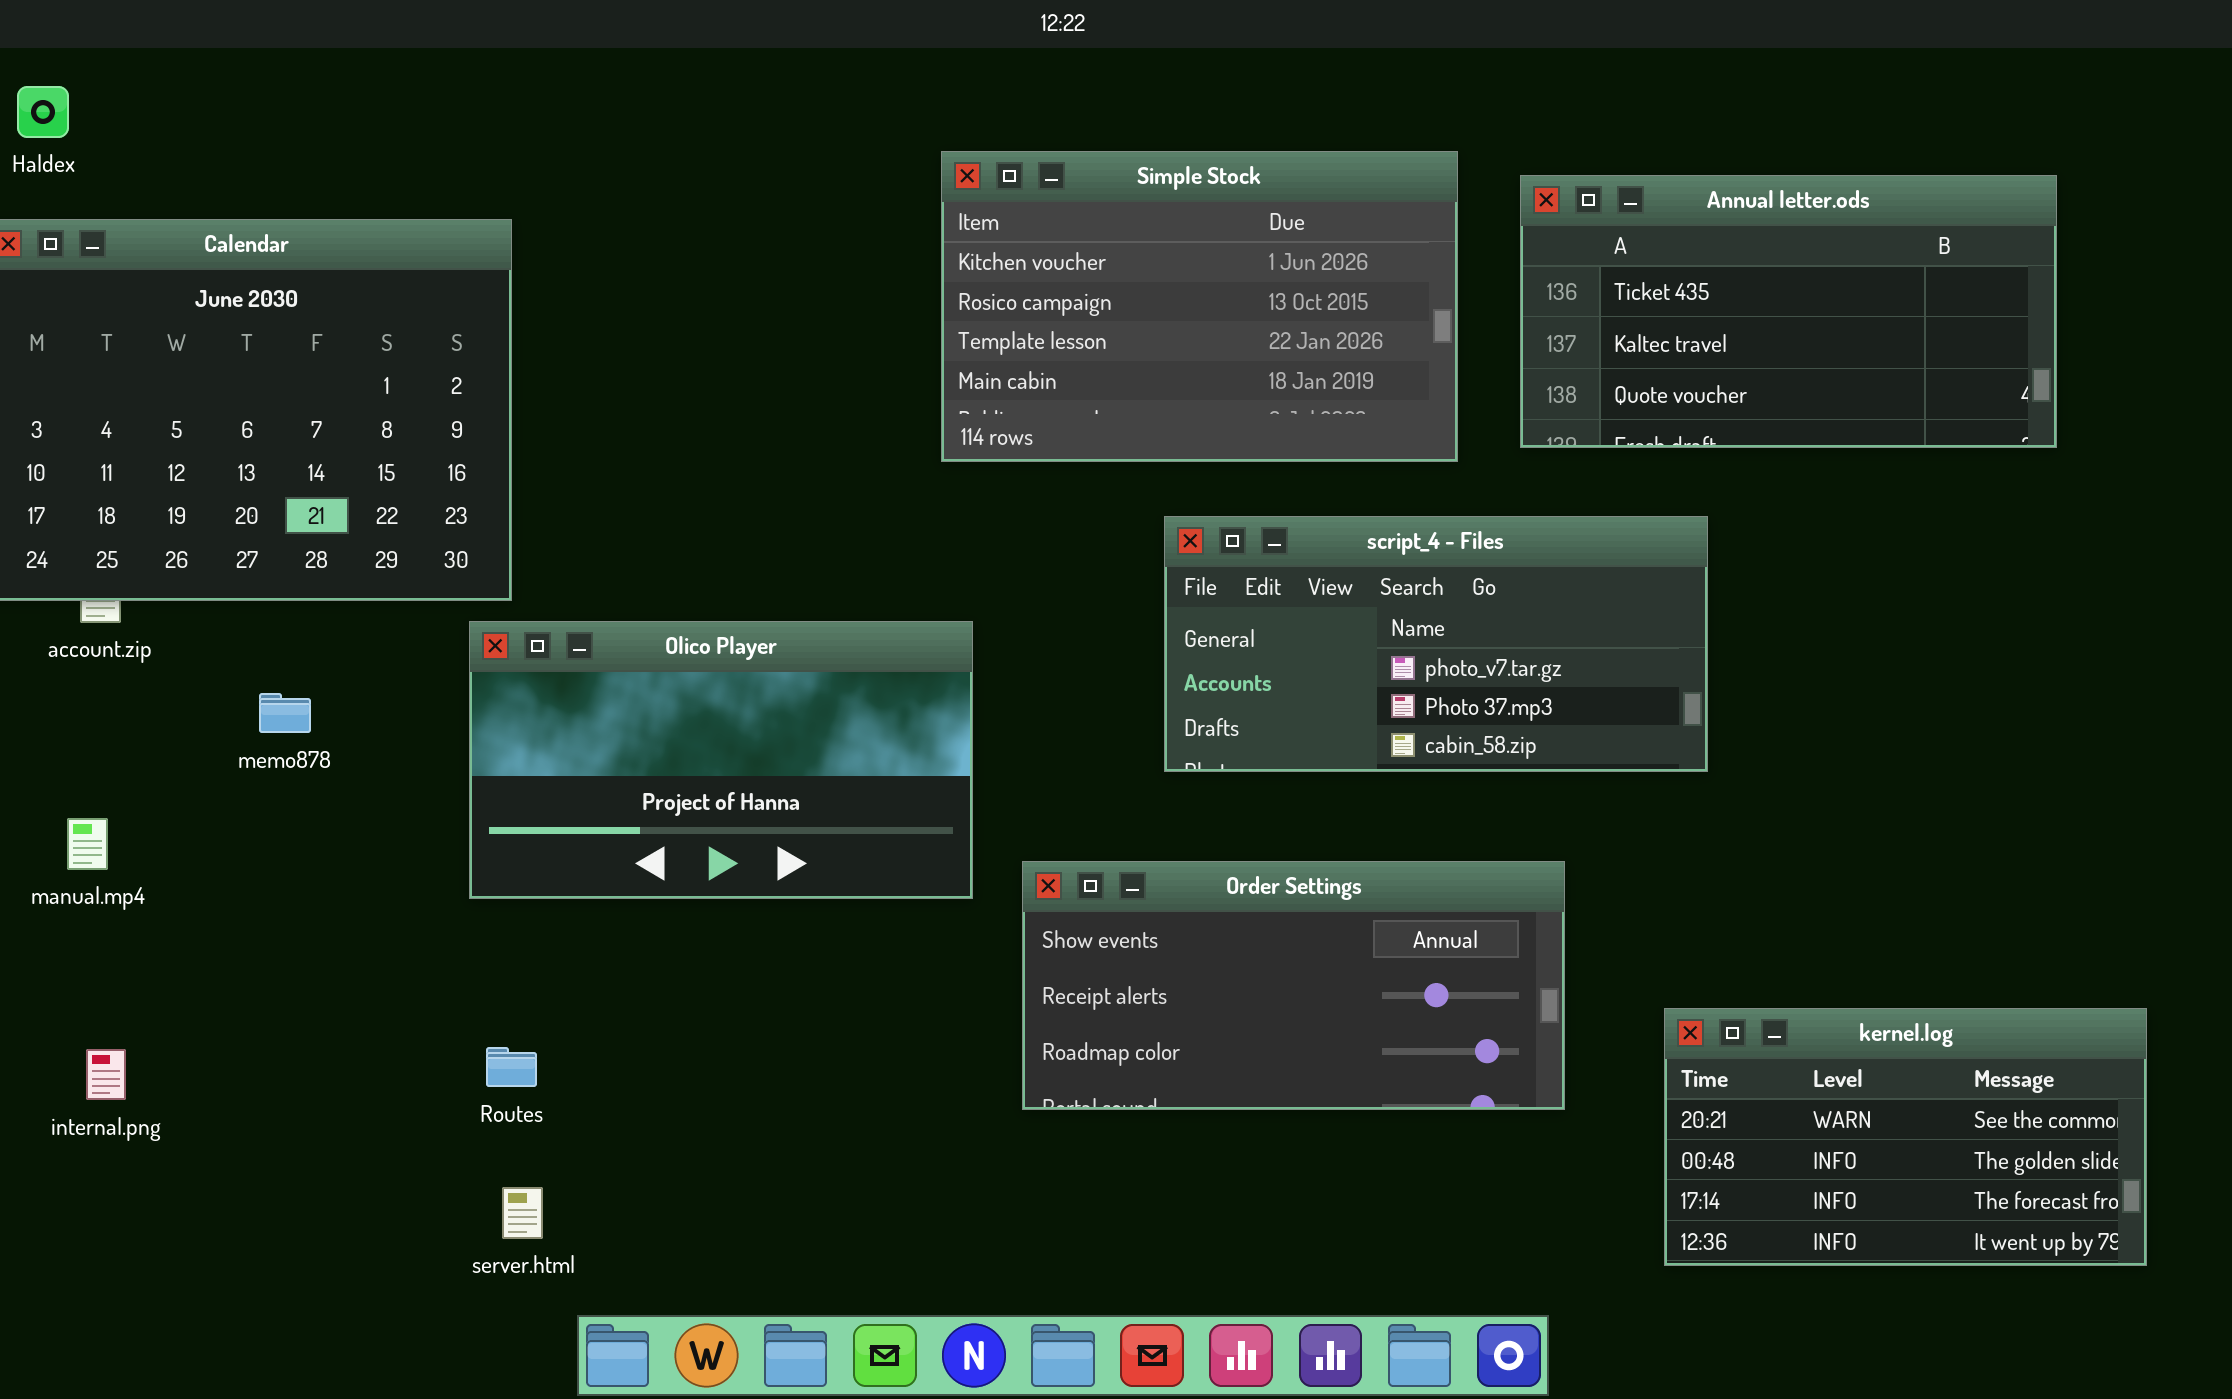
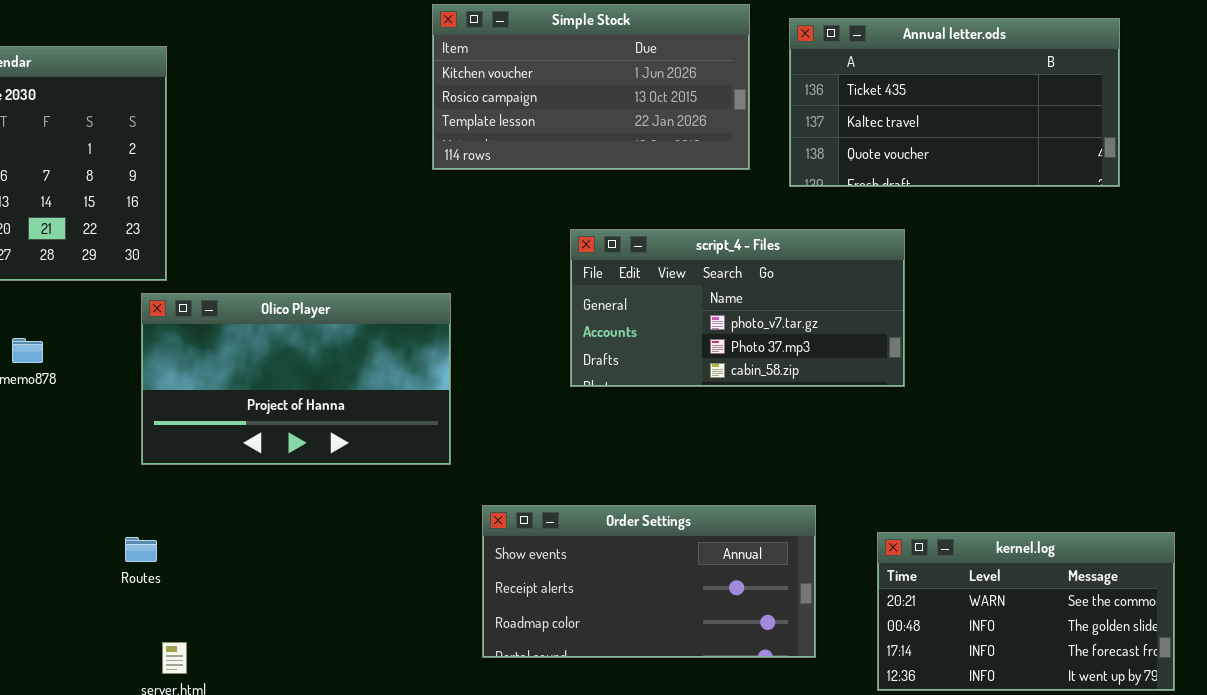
Simple Stock: [941,151,1458,462] -> [432,4,750,170], resized
Order Settings: [1022,861,1565,1110] -> [482,505,816,658], moved
Routes: [486,1047,537,1087] -> [125,537,157,562], moved

